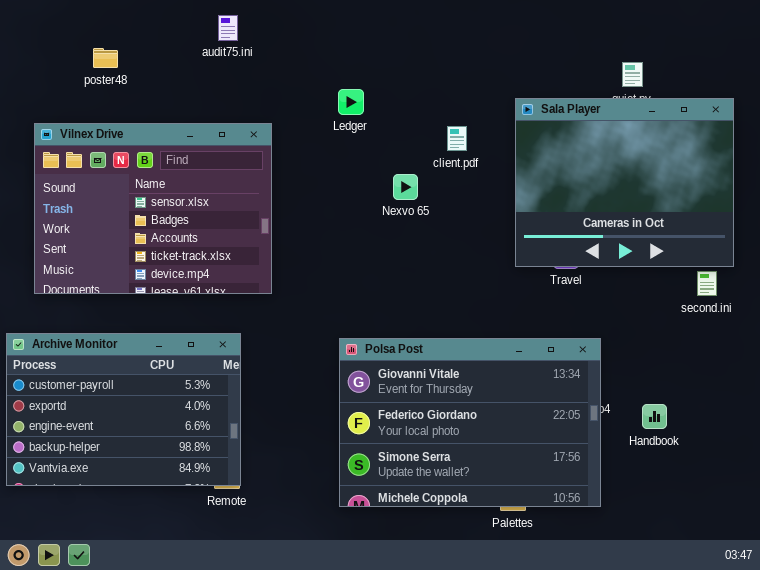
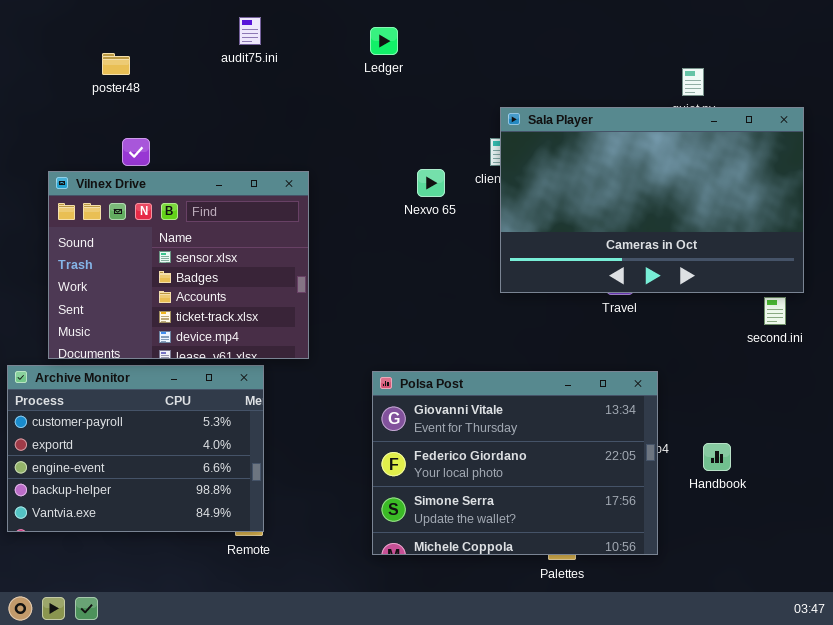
Ledger: [338,89,364,115] -> [370,27,398,55], moved
Sala Player: [515,98,734,267] -> [500,107,804,293], resized
Vilnex Drive: [34,123,272,294] -> [48,171,309,359], moved
Nexvo 65: [393,174,418,200] -> [417,169,445,197], moved

